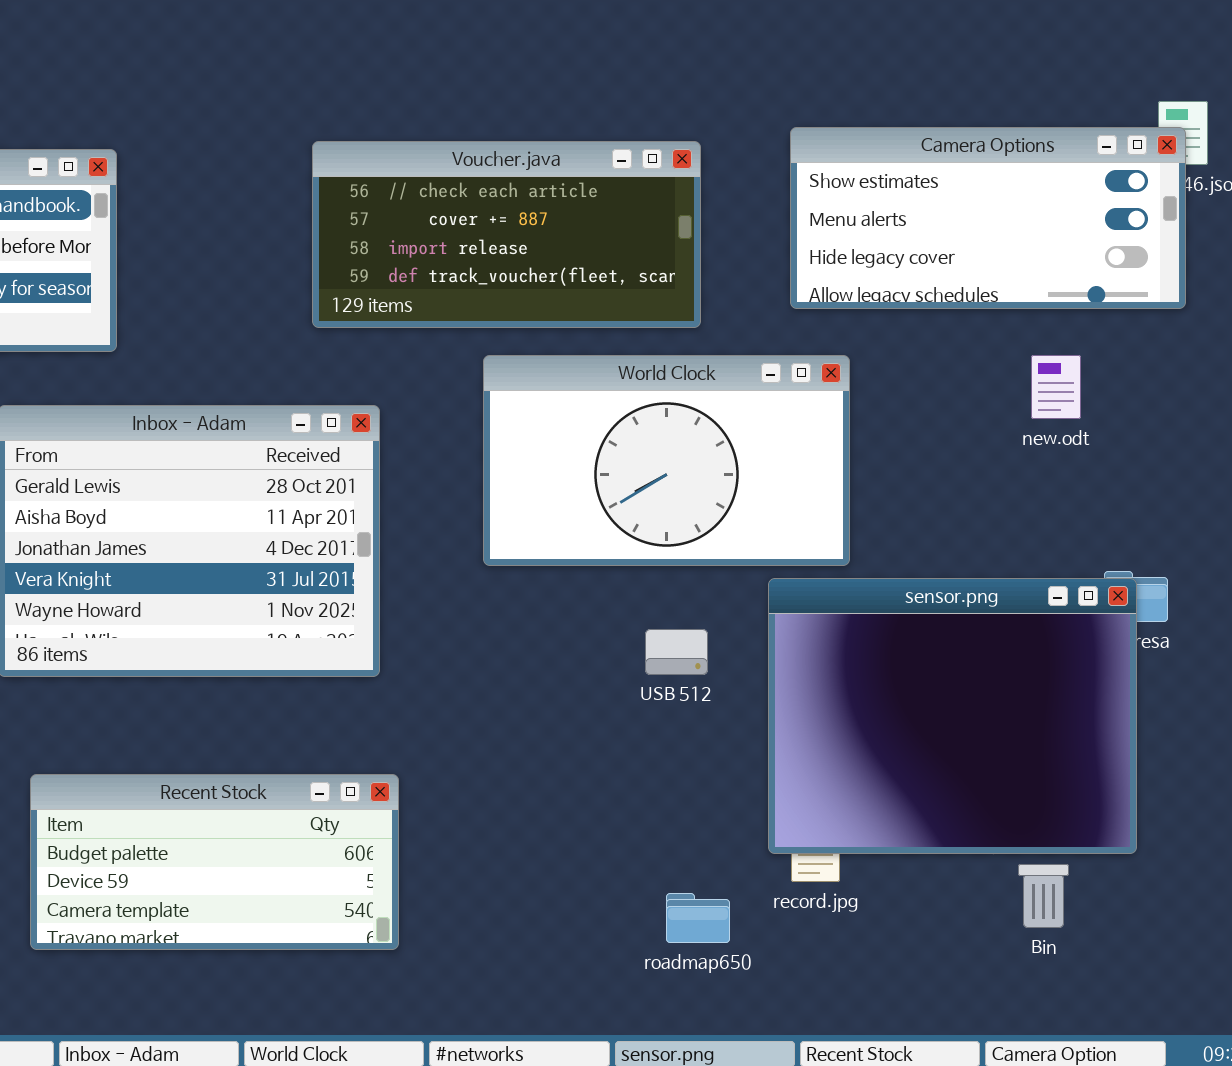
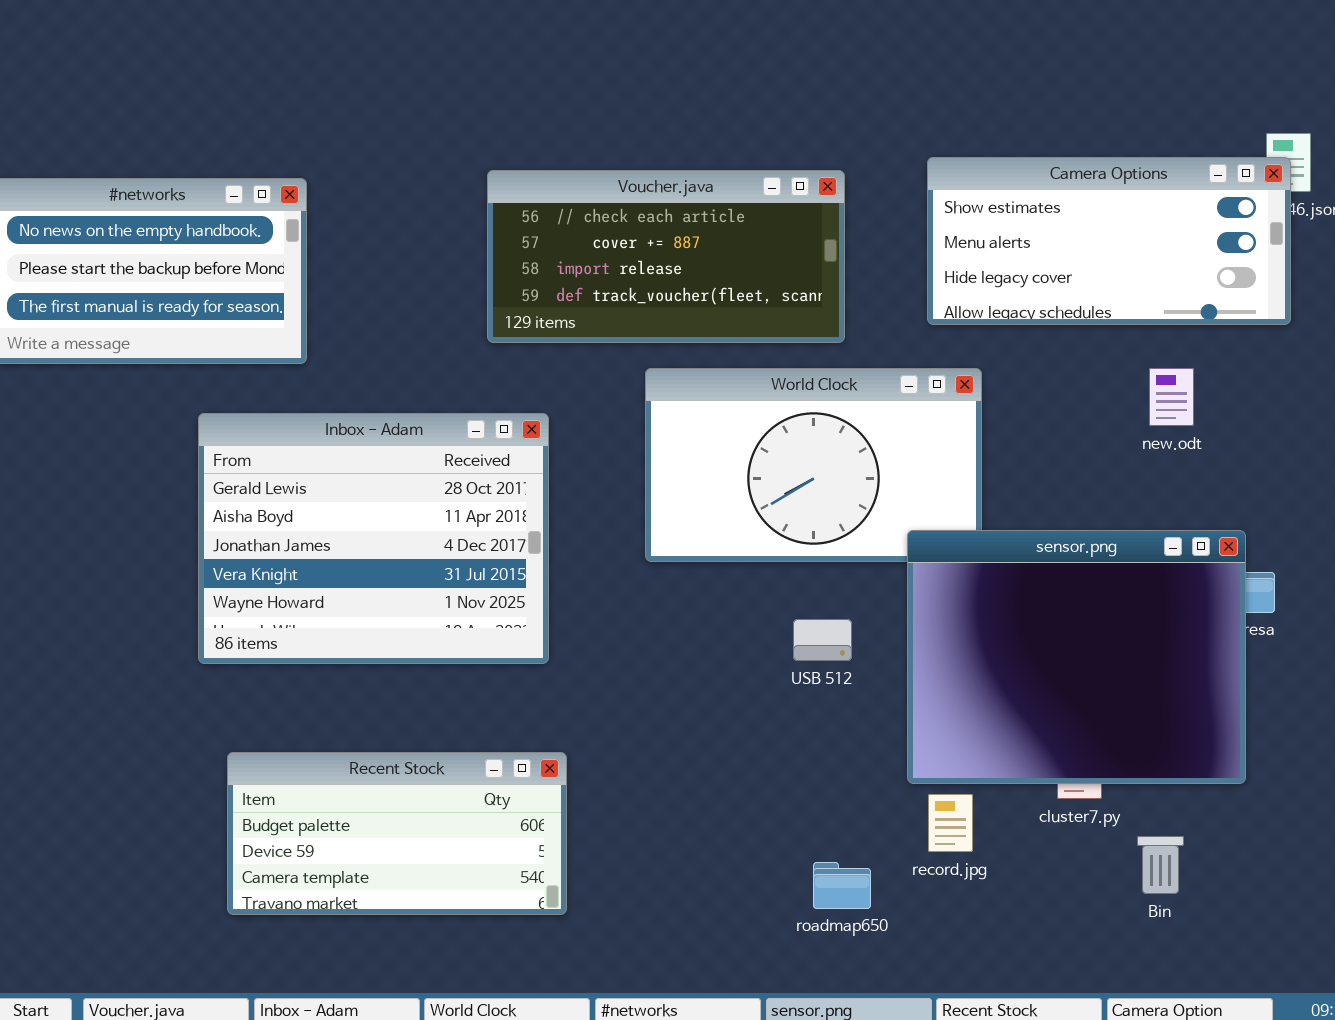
sensor.png: [768,578,1137,854] -> [907,530,1246,784], moved

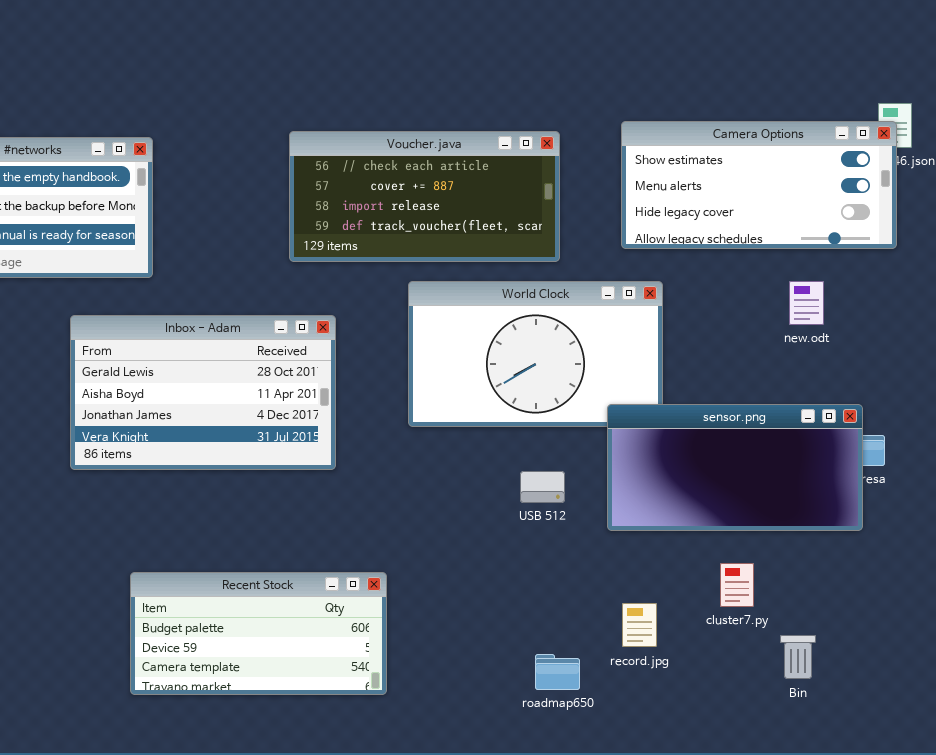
Inbox - Adam: [198,413,549,664] -> [70,315,336,470], resized
sensor.png: [907,530,1246,784] -> [607,404,863,531], resized
Recent Stock: [227,752,567,915] -> [130,572,387,695], moved

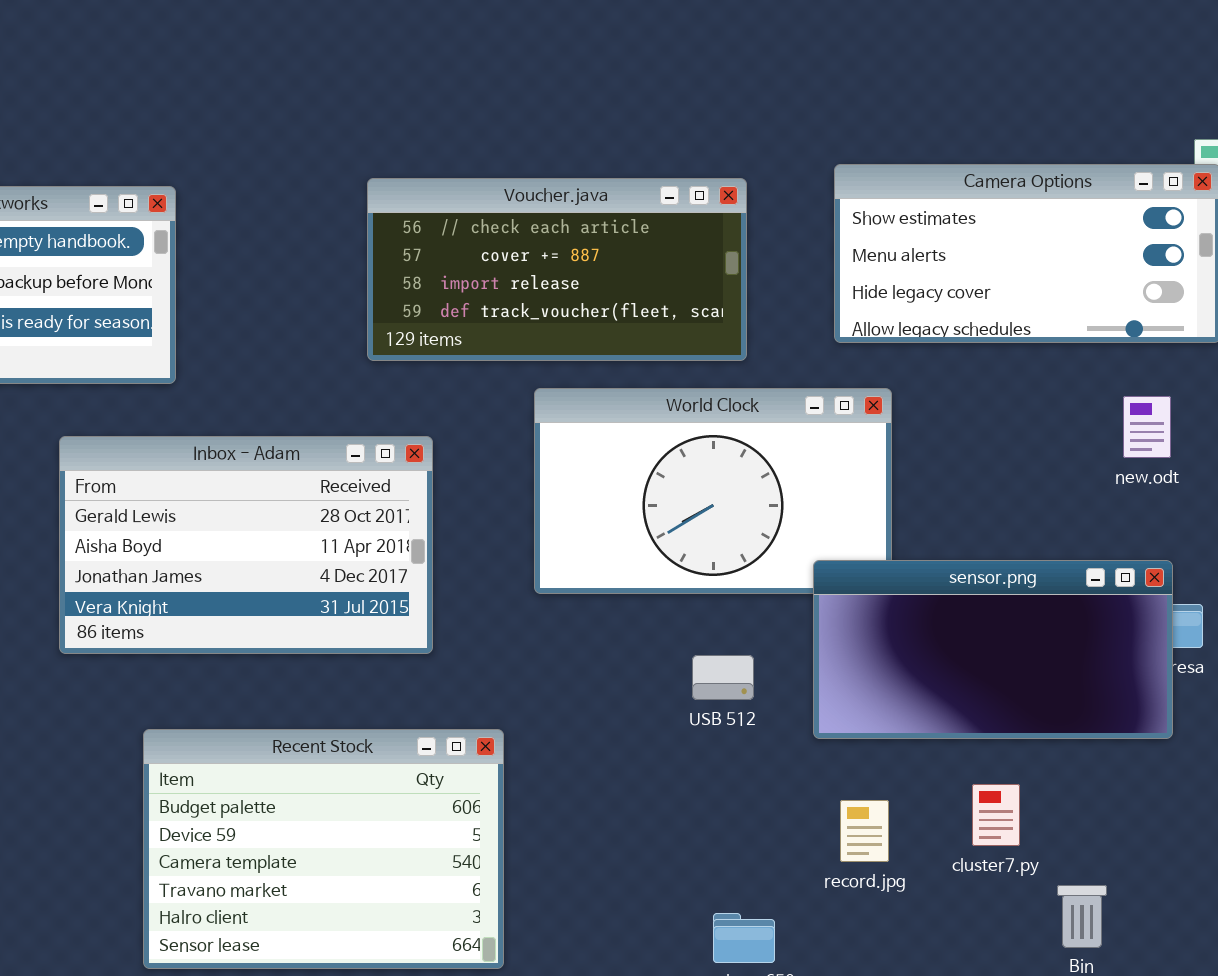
new.odt: [789,281,824,325] -> [1123,396,1171,458], moved
Recent Stock: [130,572,387,695] -> [143,729,504,969], resized
record.jpg: [622,603,657,647] -> [840,800,889,862], moved

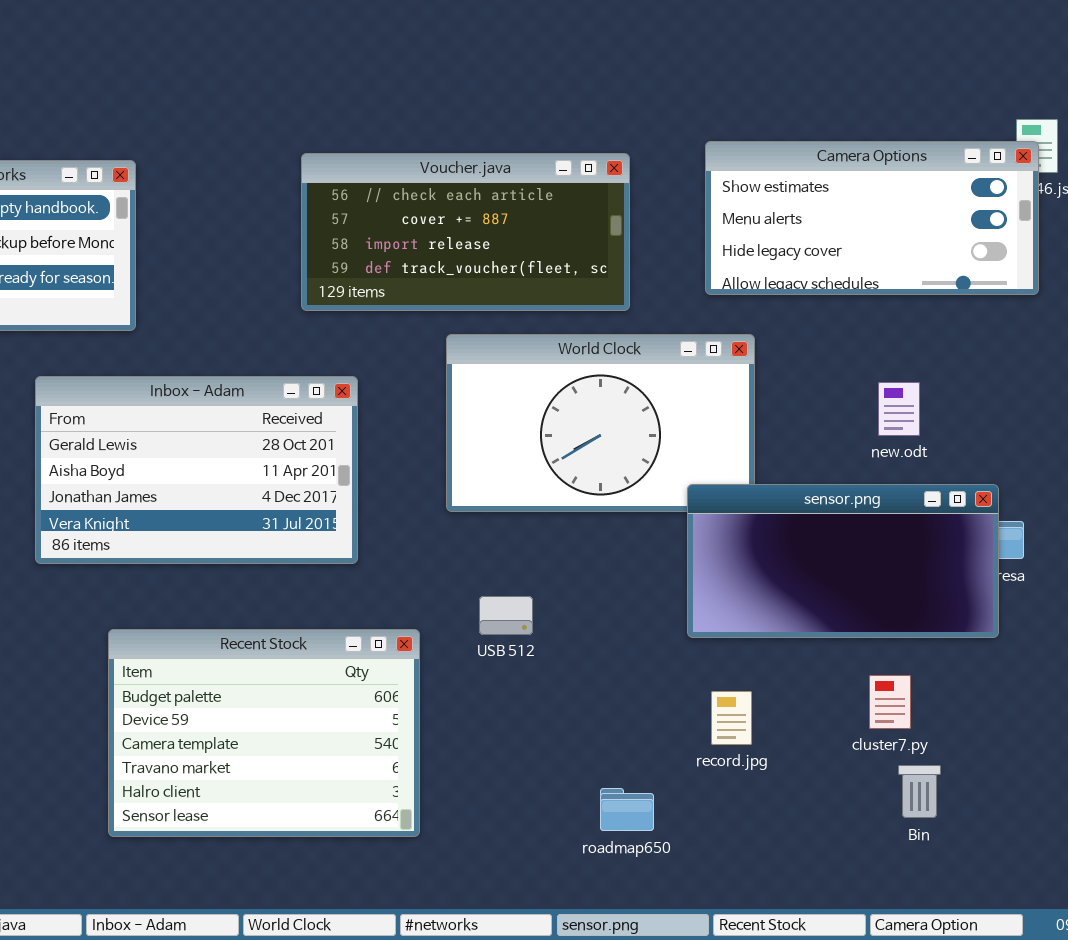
new.odt: [1123,396,1171,458] -> [878,382,920,436], moved
USB 512: [692,655,754,700] -> [479,596,533,635], moved
cluster7.py: [972,784,1020,846] -> [869,675,911,729], moved

